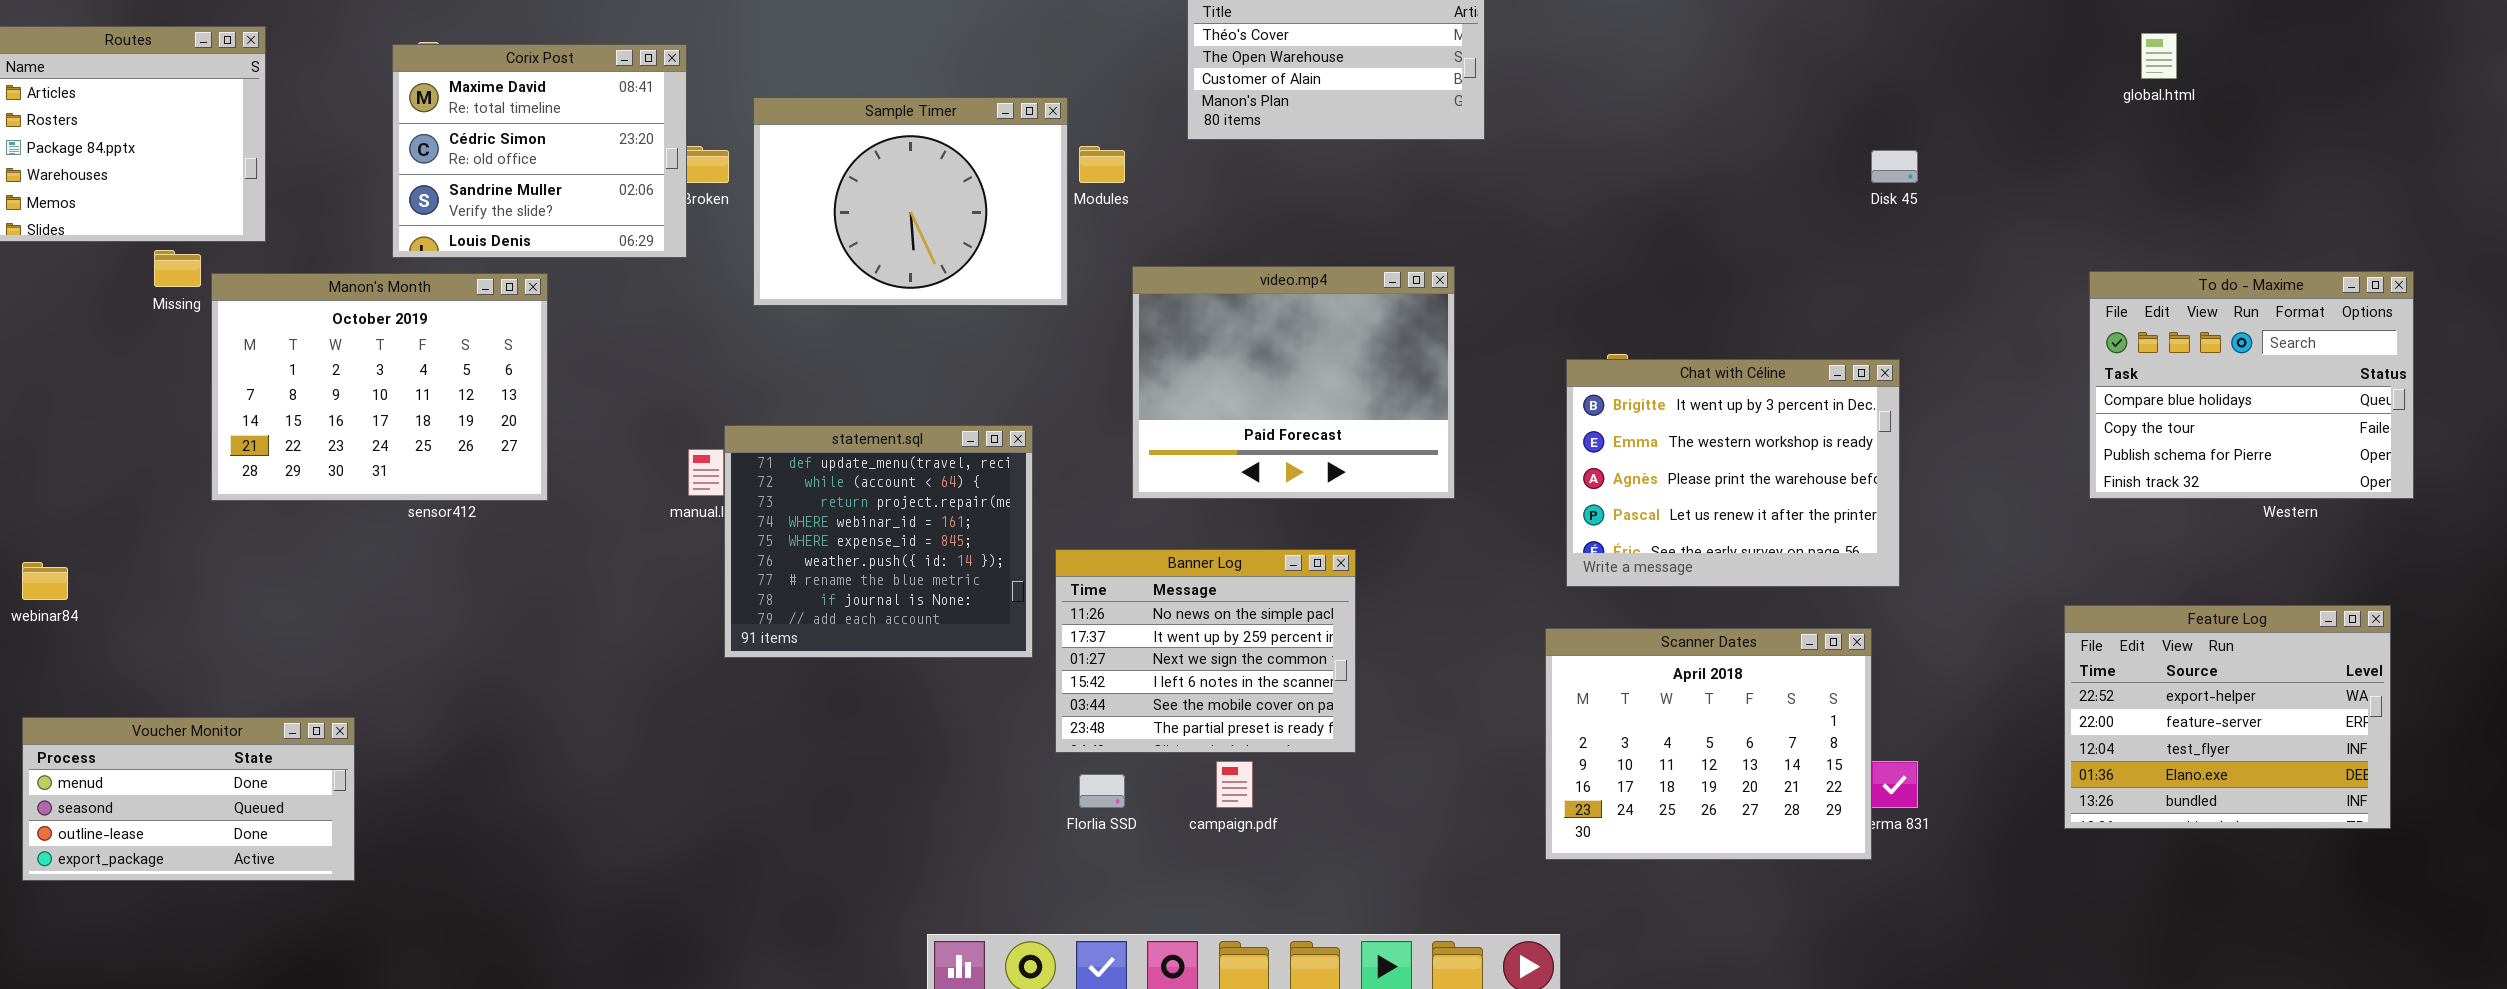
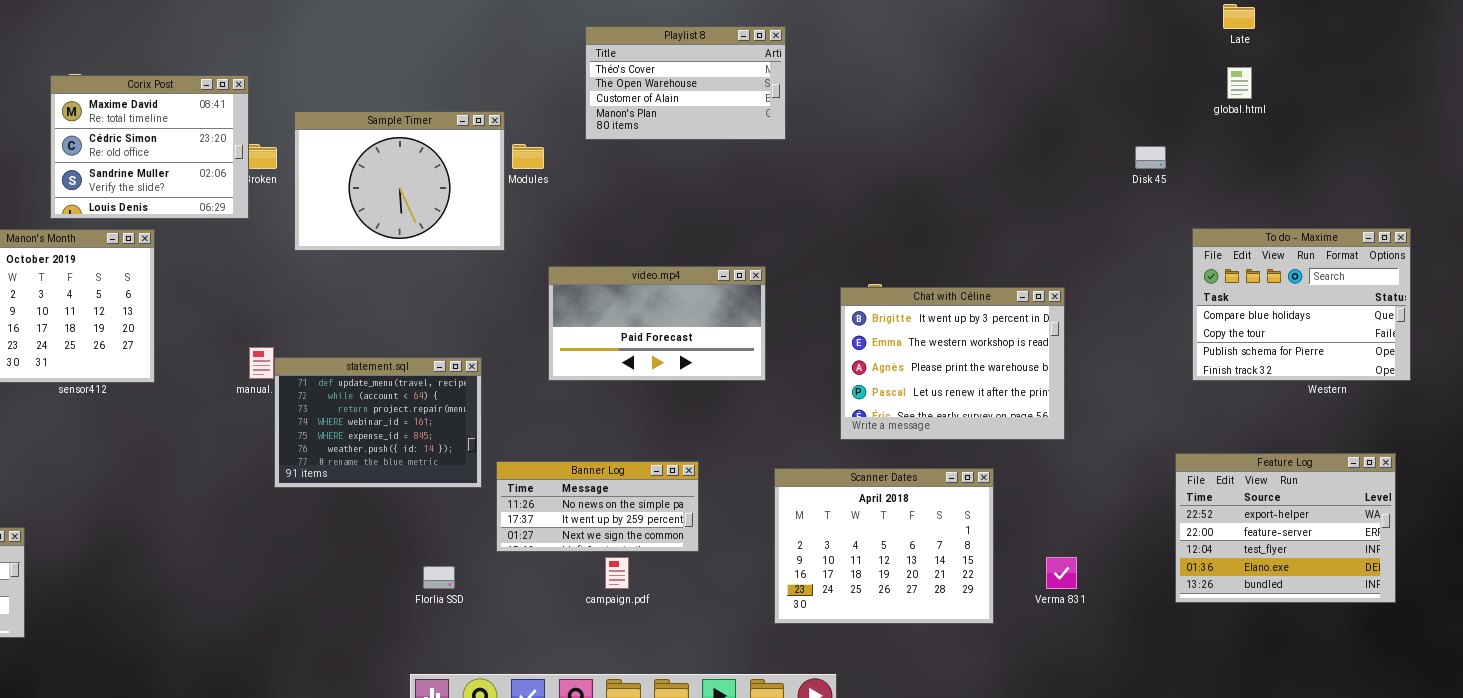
Disk 45: [1871,150,1918,183] -> [1135,146,1166,169], moved
video.mp4: [1132,266,1455,499] -> [548,266,766,381], resized
statement.sql: [724,425,1033,658] -> [274,357,482,488], resized
Banner Log: [1055,549,1356,753] -> [496,461,699,552], resized
Scanner Dates: [1545,628,1872,860] -> [774,468,994,624], moved
Florlia SSD: [1079,774,1125,808] -> [423,566,455,589], moved

